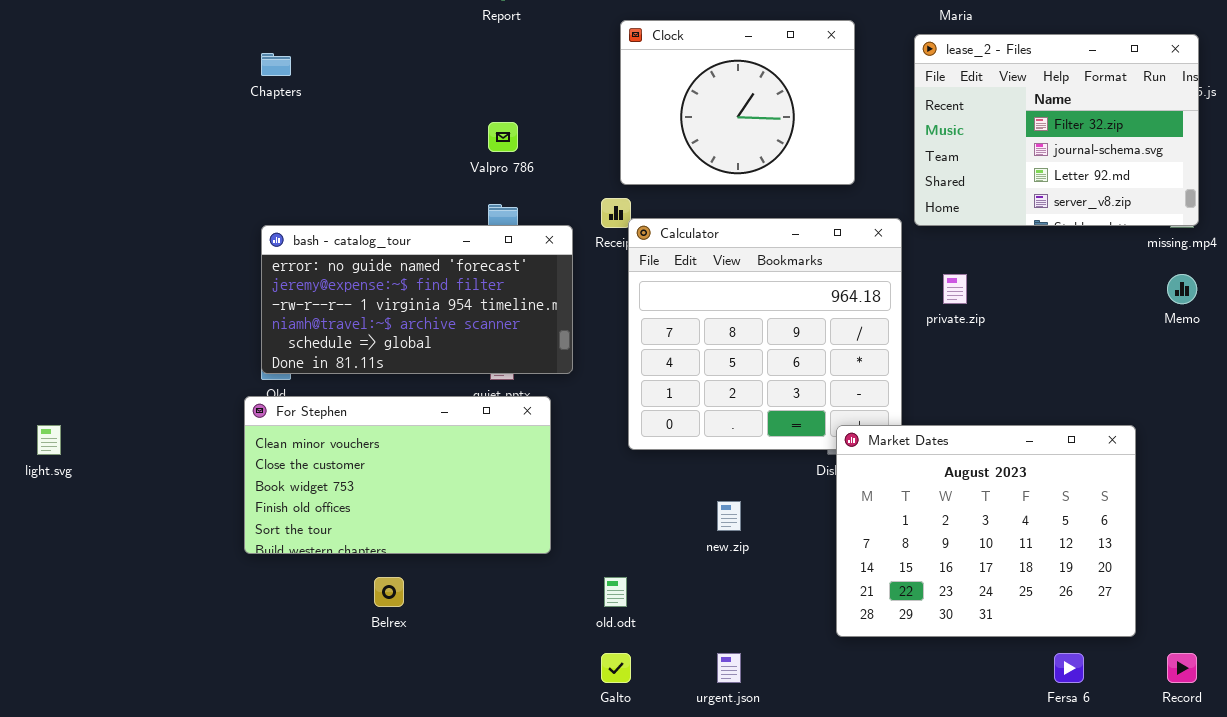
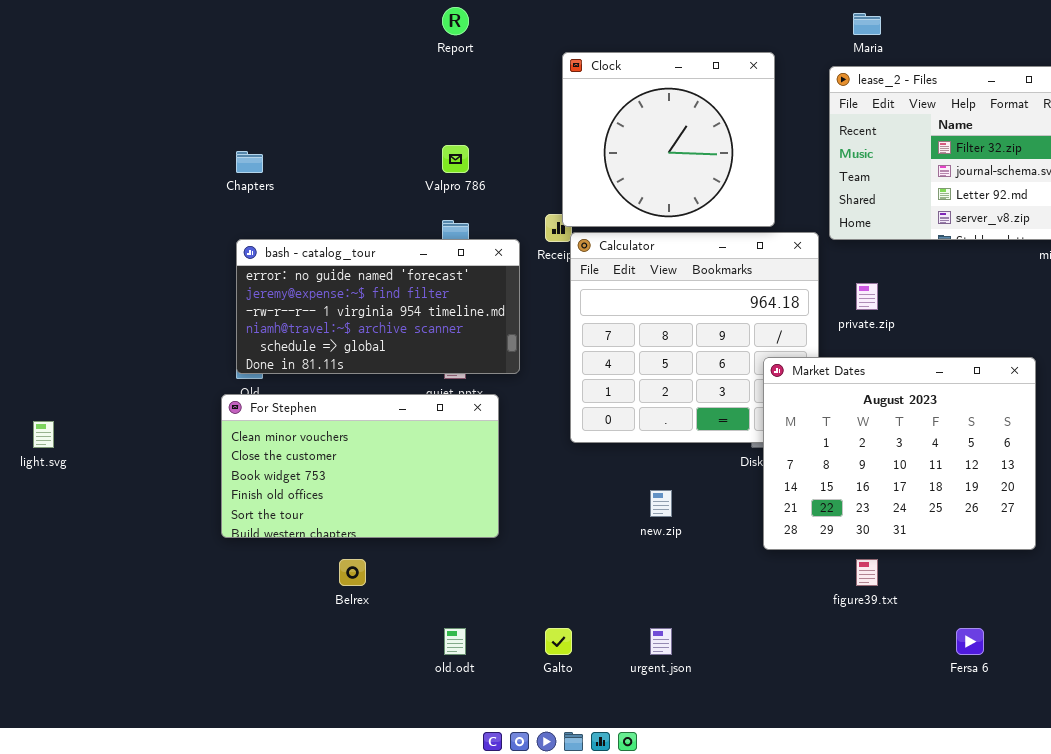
Clock: [620,20,855,185] -> [562,52,775,227], resized
Chapters: [261,53,291,76] -> [236,151,263,173], moved
Market Dates: [836,425,1136,637] -> [763,357,1036,550], moved
old.odt: [604,577,627,607] -> [444,628,466,655], moved

